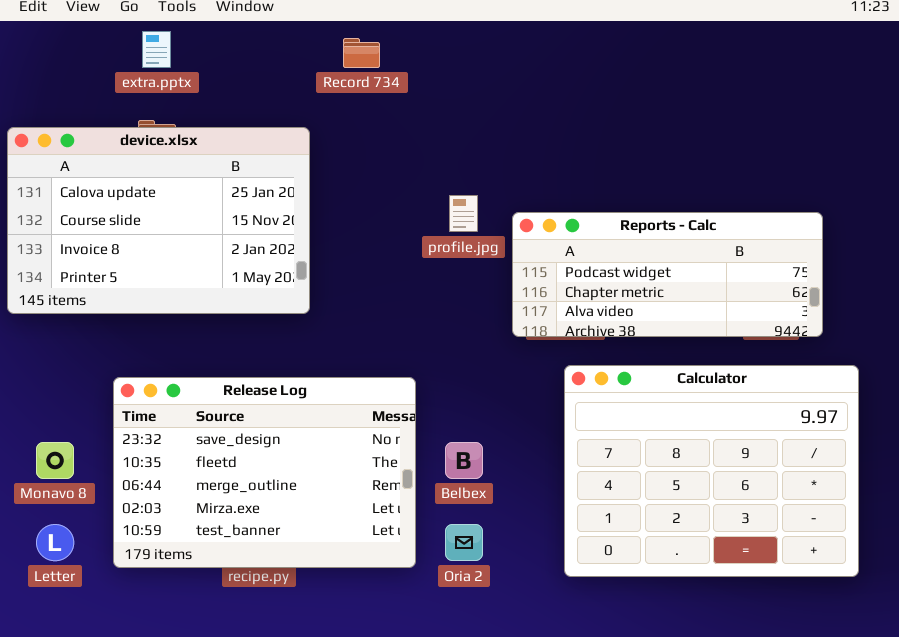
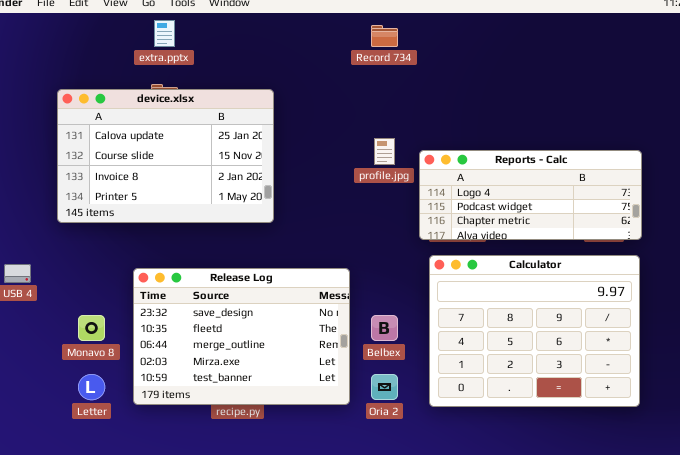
Record 734: [343,38,380,68] -> [371,25,398,47], moved
Reports - Calc: [512,212,823,337] -> [419,150,642,240], scrolled up 1 row
Calculator: [564,365,859,577] -> [429,255,640,407], moved

